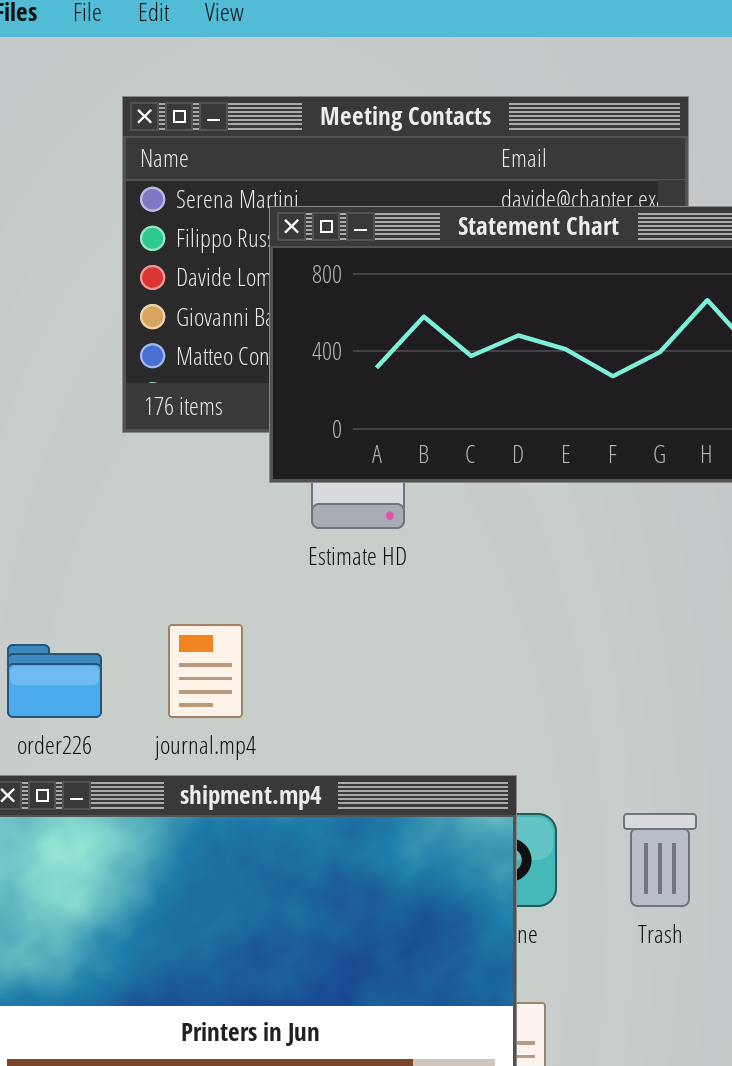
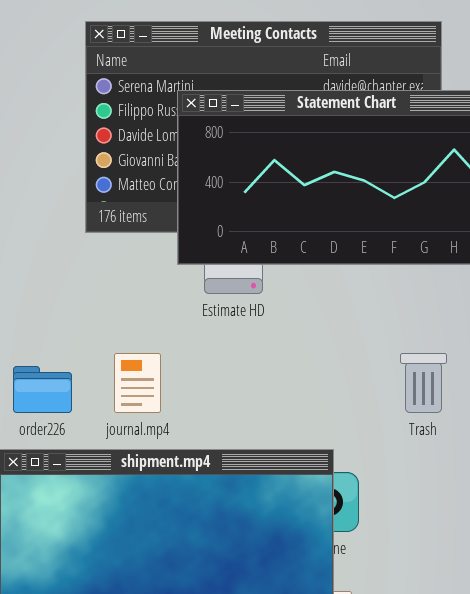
Trash: [623,813,697,907] -> [400,353,447,413], moved

